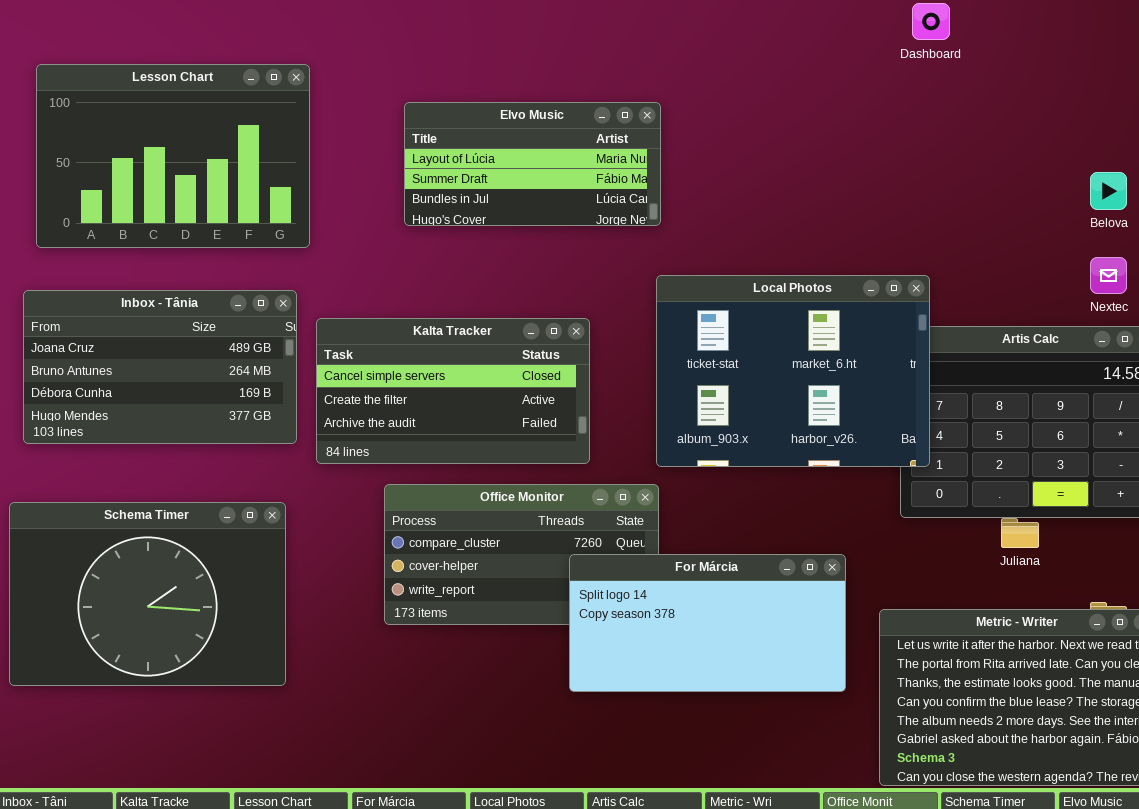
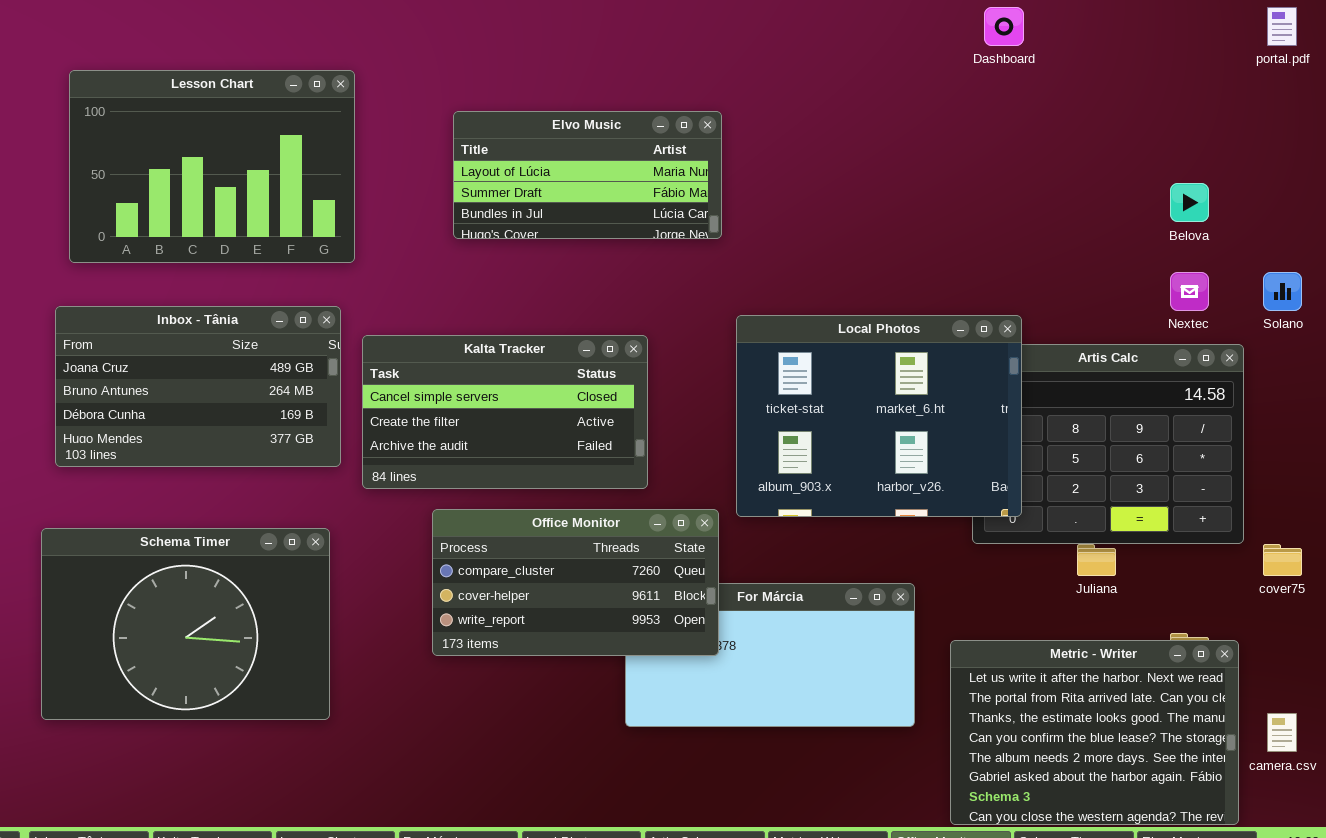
Local Photos: [656,275,930,467] -> [736,315,1022,517], moved
Office Monitor: [384,484,659,625] -> [432,509,719,656], raised

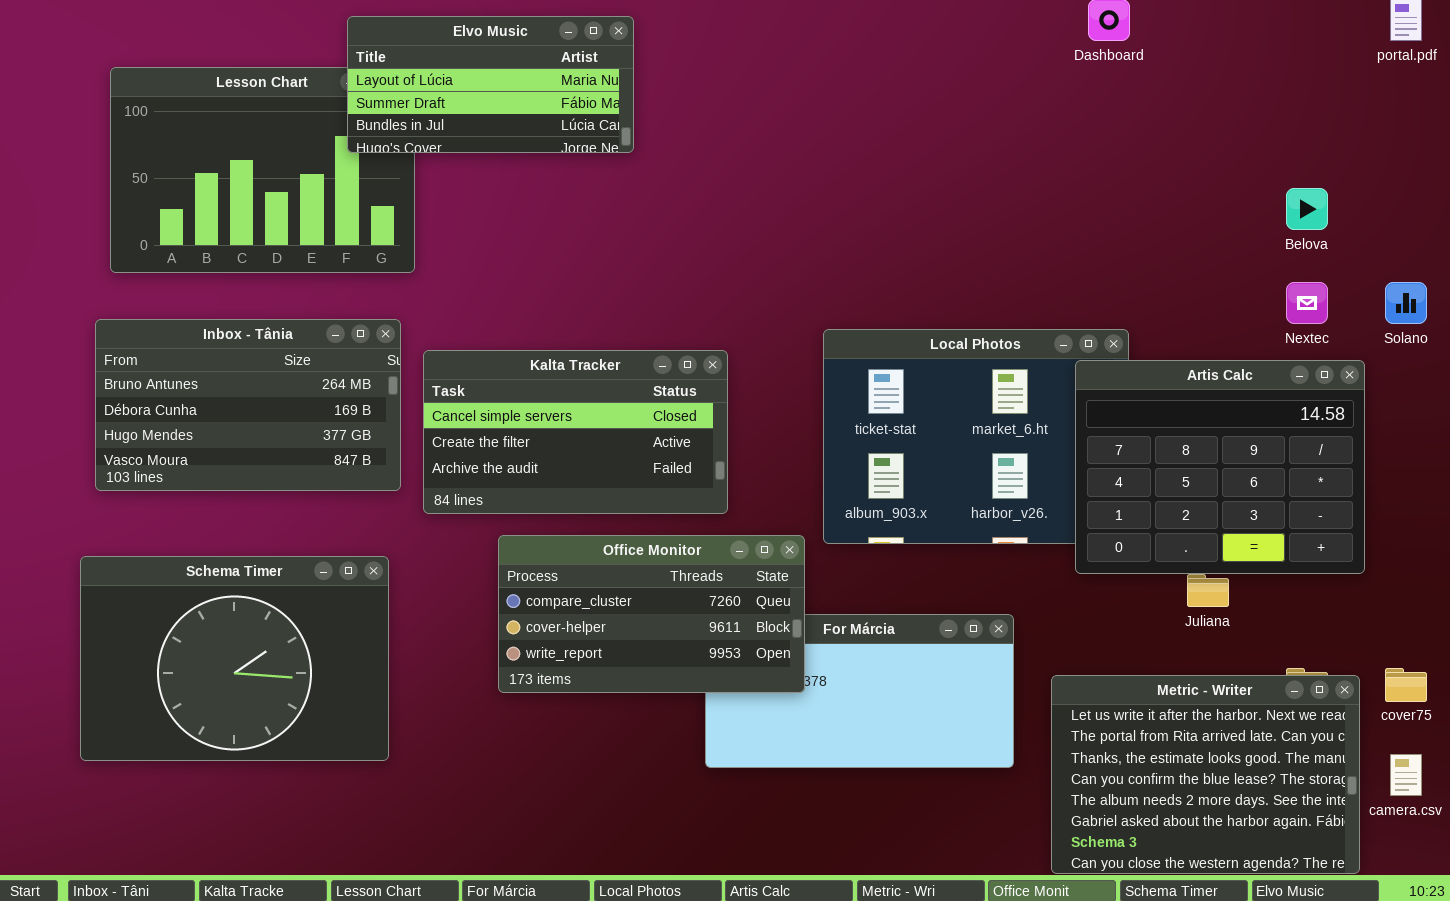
Elvo Music: [453,111,722,239] -> [347,16,634,153], moved
Inbox - Tânia: [55,306,341,467] -> [95,319,401,491], scrolled down 1 row
Artis Calc: [972,344,1244,544] -> [1075,360,1365,574], raised
cover75: [1263,544,1302,576] -> [1385,668,1427,702], moved

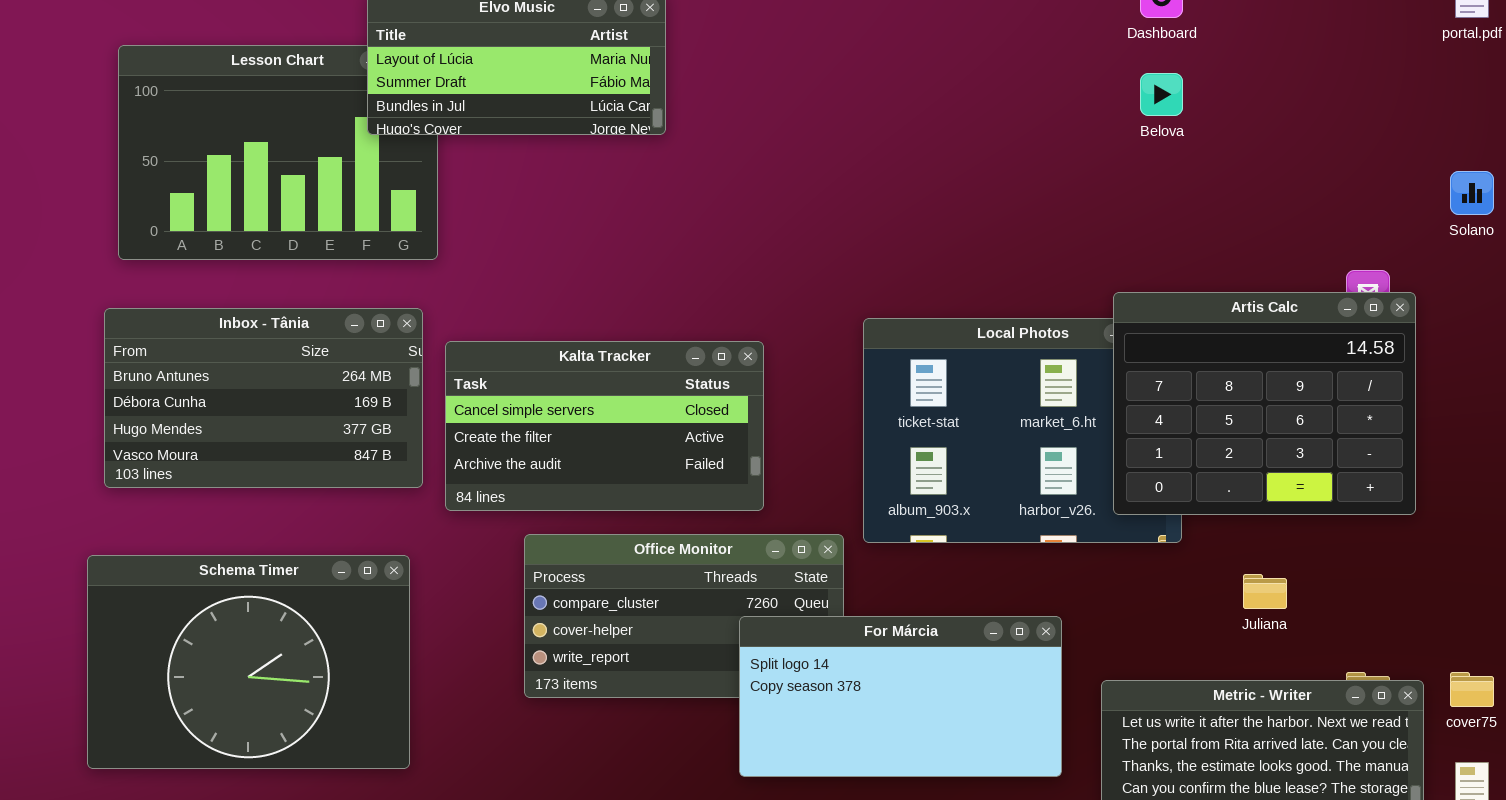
Belova: [1286,188,1328,230] -> [1140,73,1183,116], moved
Solano: [1385,282,1427,324] -> [1450,171,1494,215], moved
Artis Calc: [1075,360,1365,574] -> [1113,292,1416,515], moved
For Márcia: [705,614,1014,768] -> [739,616,1062,777], raised

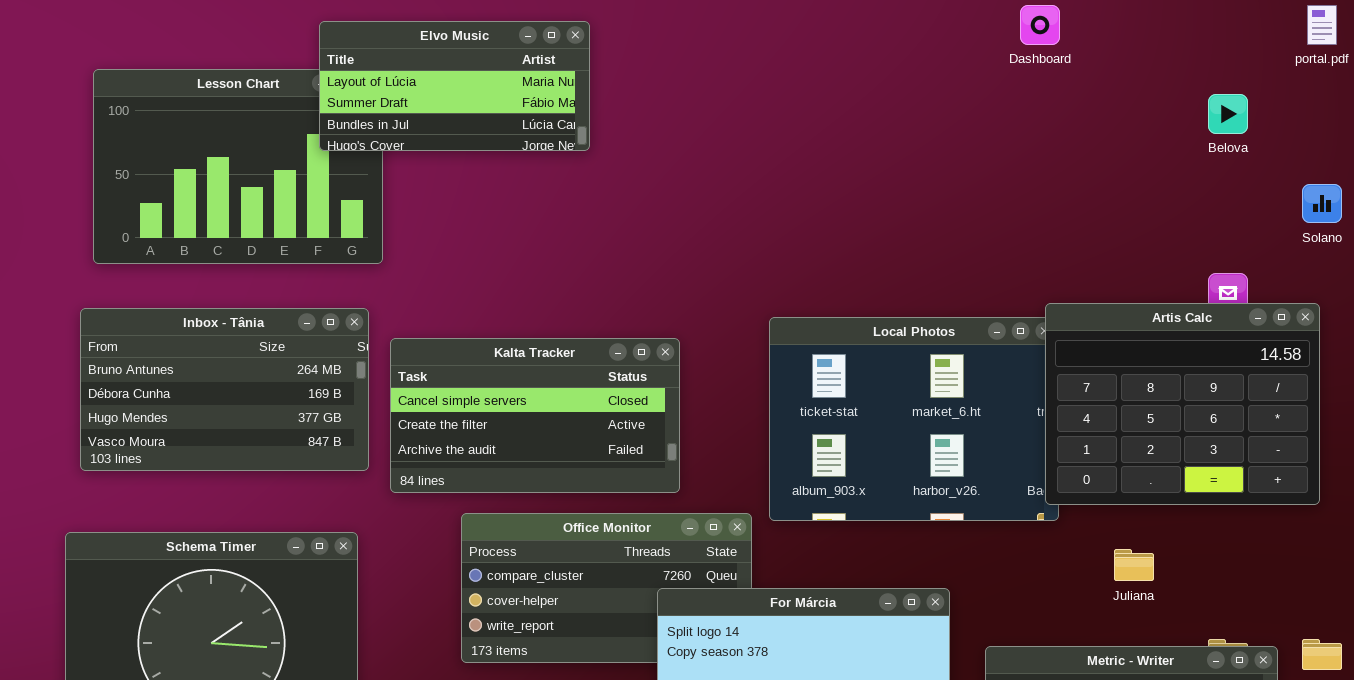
Belova: [1140,73,1183,116] -> [1208,94,1248,134], moved
Artis Calc: [1113,292,1416,515] -> [1045,303,1320,505], moved

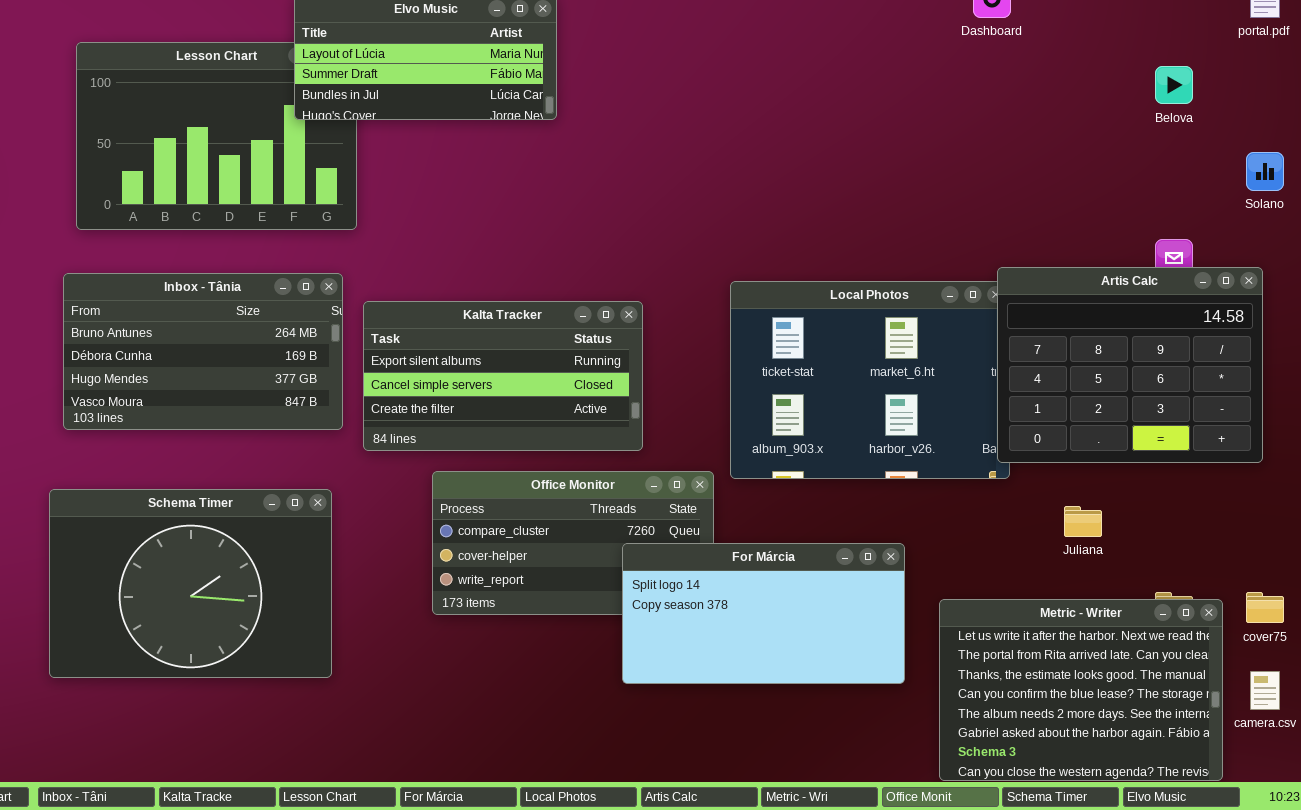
Kalta Tracker: [390,338,680,493] -> [363,301,643,451], scrolled up 1 row

